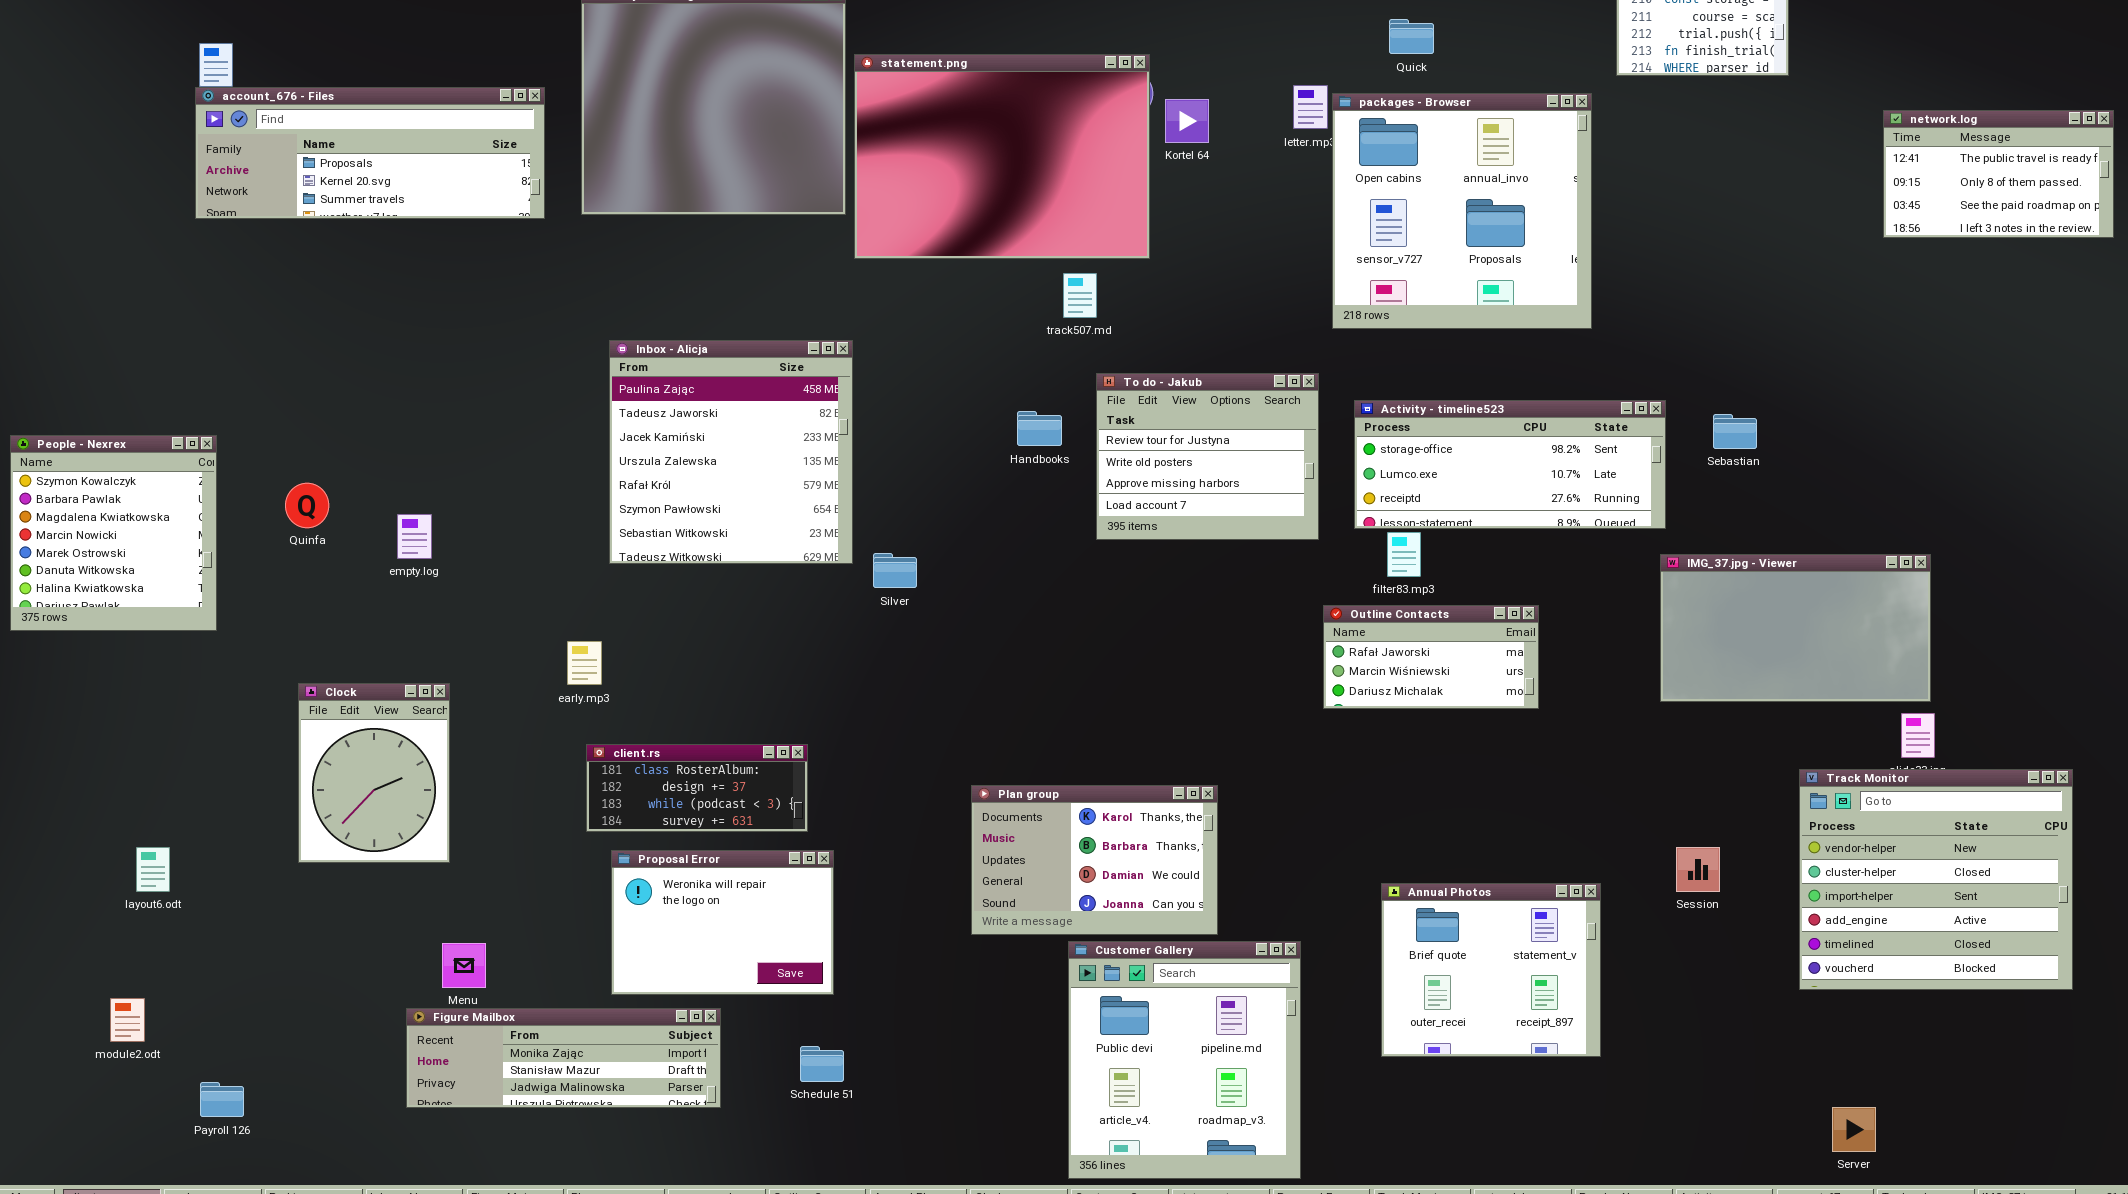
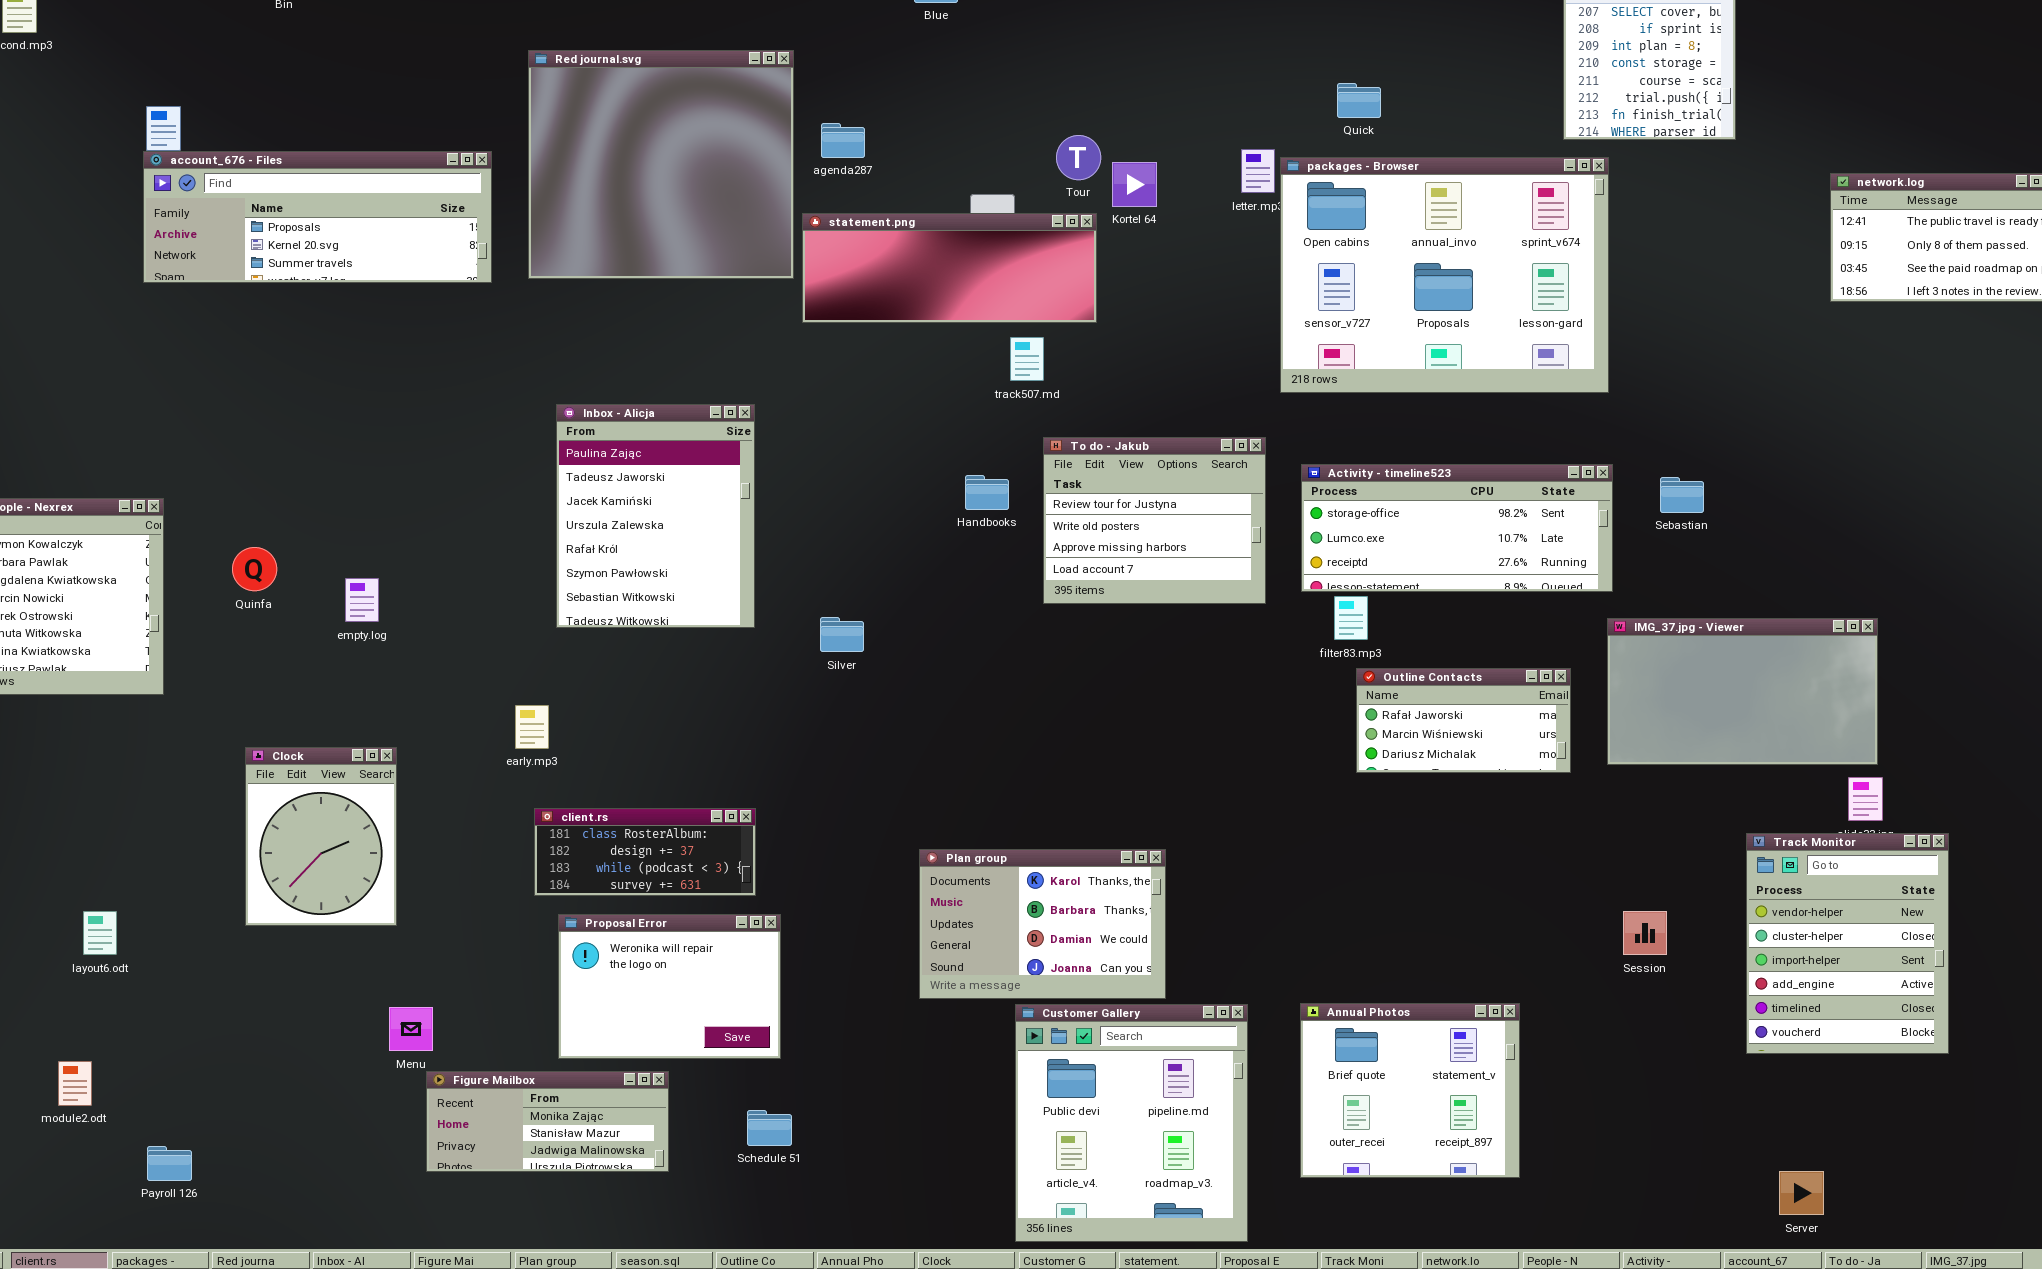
statement.png: [854,54,1150,259] -> [802,213,1097,323], resized
packages - Browser: [1332,93,1592,329] -> [1280,157,1609,393], resized
Inbox - Alicja: [609,340,853,564] -> [556,404,755,628], resized
Outline Contacts: [1323,605,1539,709] -> [1356,668,1571,773], moved
Track Monitor: [1799,769,2073,990] -> [1746,833,1949,1054], resized
Annual Photos: [1381,883,1601,1057] -> [1300,1003,1520,1178], moved
Figure Mailbox: [406,1008,721,1108] -> [426,1071,669,1172], resized

